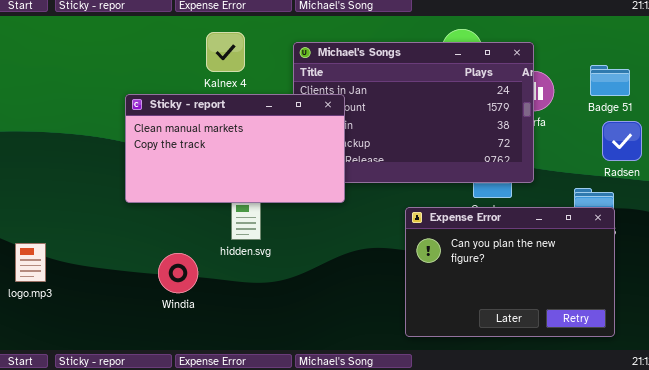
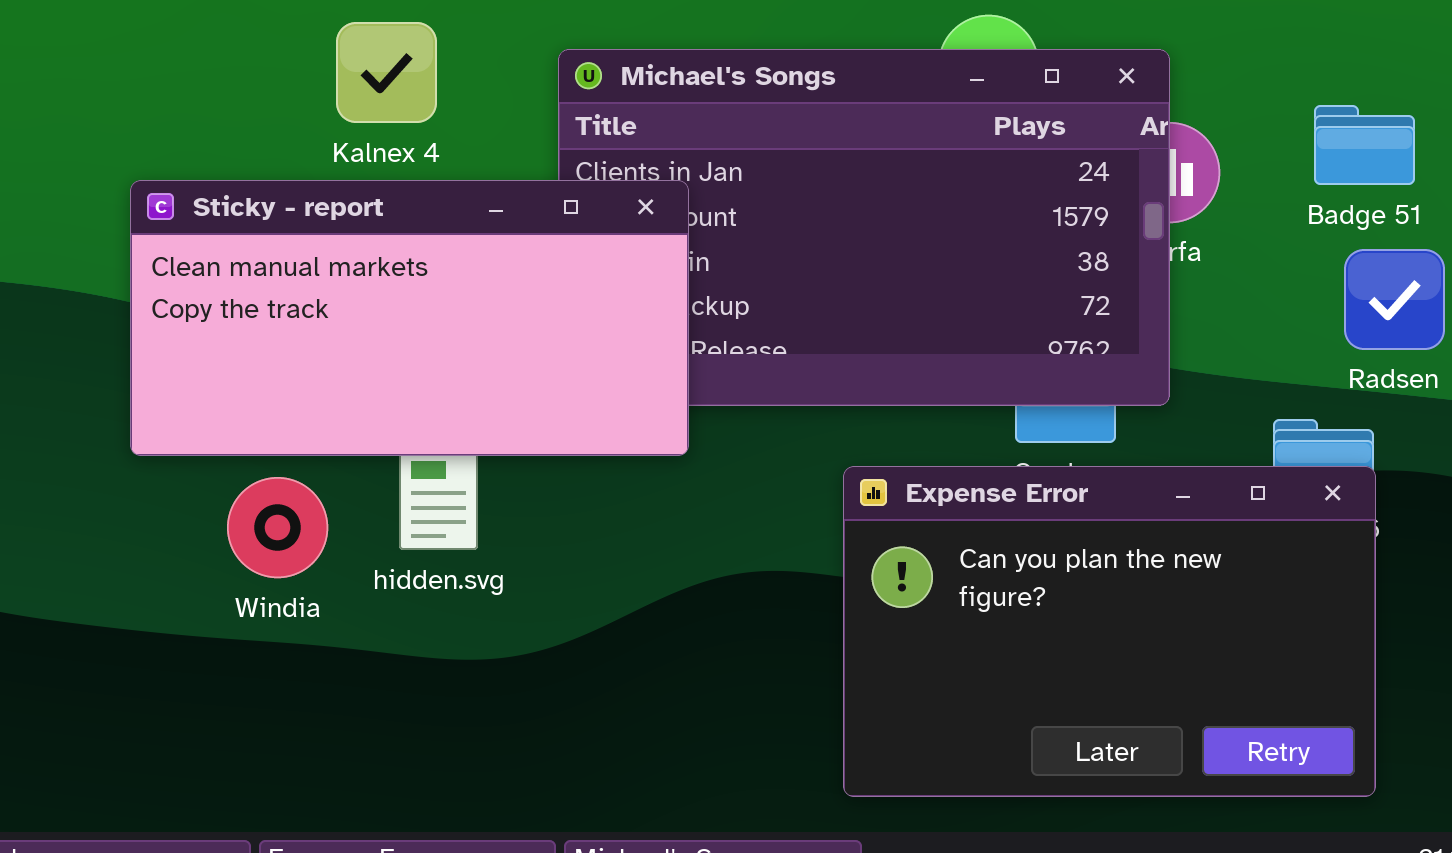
Windia: [158,253,198,293] -> [227,477,328,578], moved

